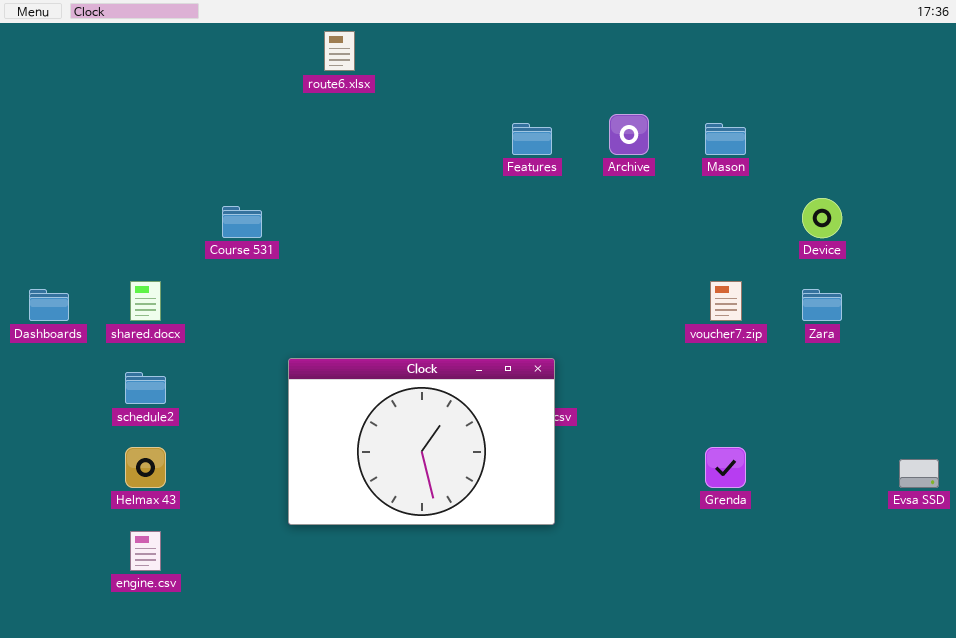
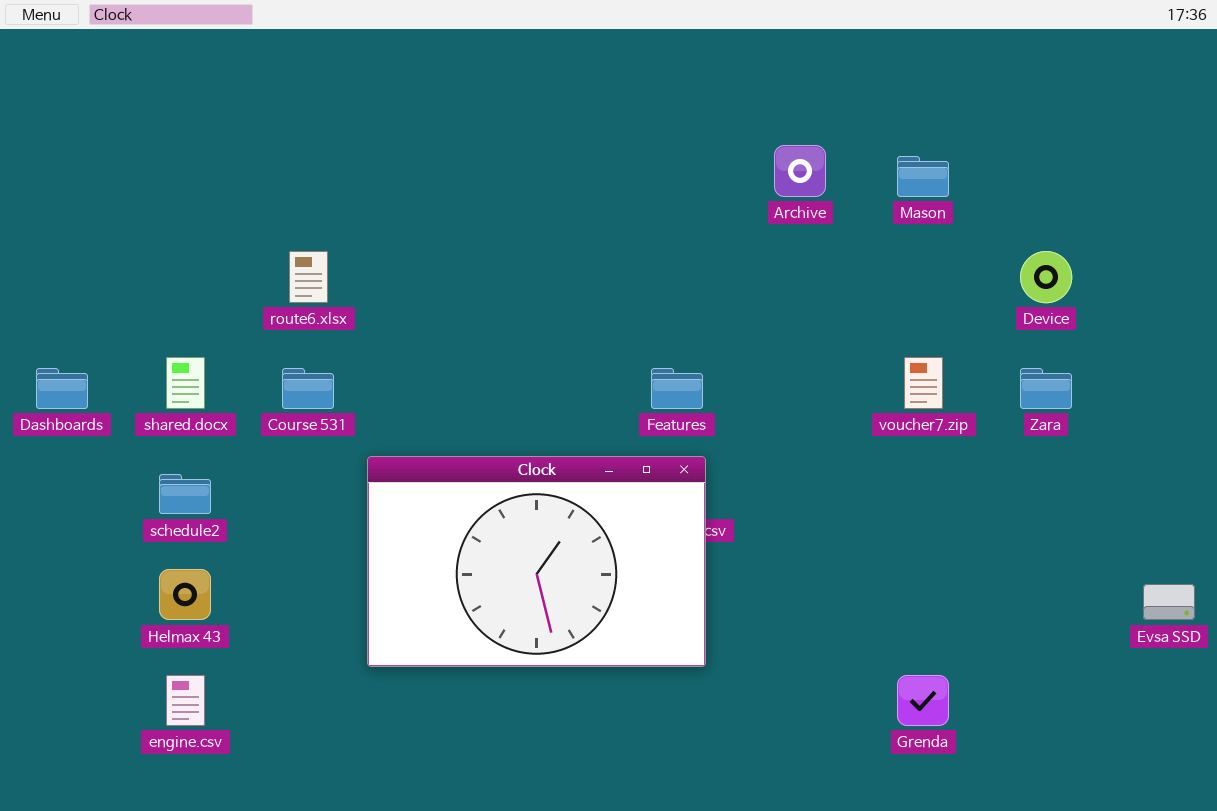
route6.xlsx: [324,31,355,71] -> [289,251,328,303], moved
Features: [512,123,552,155] -> [651,368,703,409], moved
Course 531: [222,206,262,238] -> [282,368,334,409], moved
Grenda: [705,447,746,488] -> [897,675,949,726], moved

